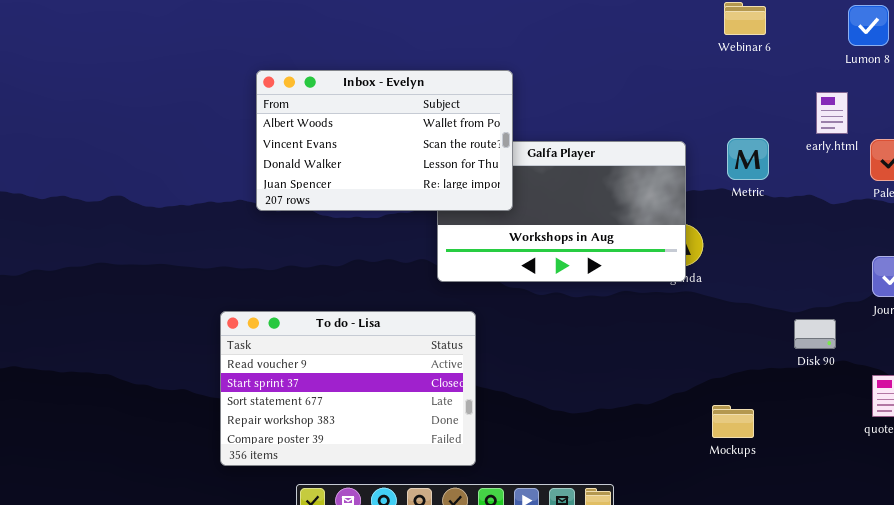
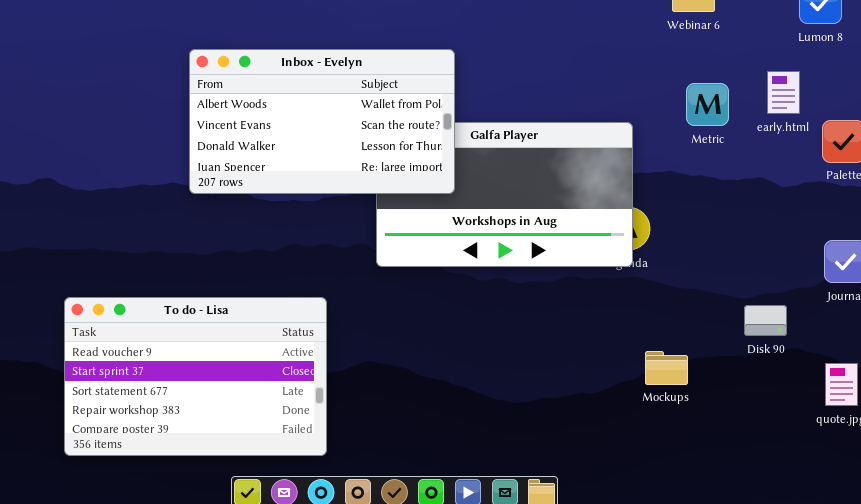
Metric: [727,138,769,180] -> [686,83,729,126], moved
To do - Lisa: [220,311,476,466] -> [64,297,327,456], moved
Mockups: [712,405,754,438] -> [645,351,688,385], moved

